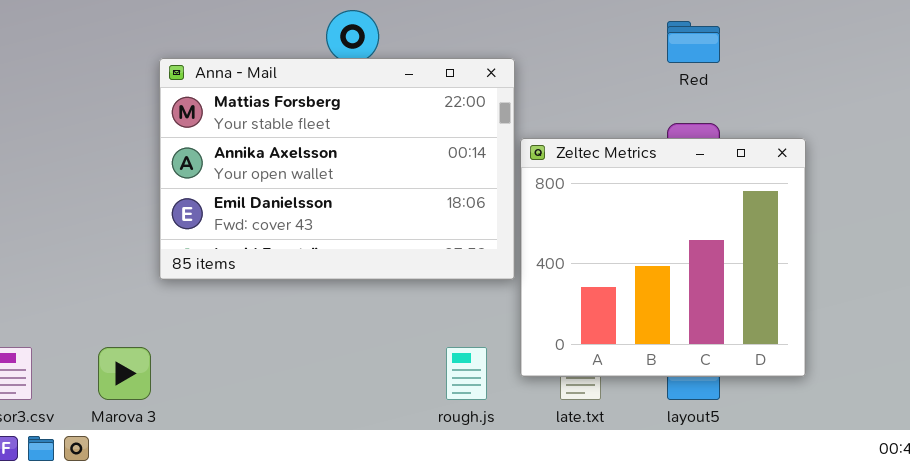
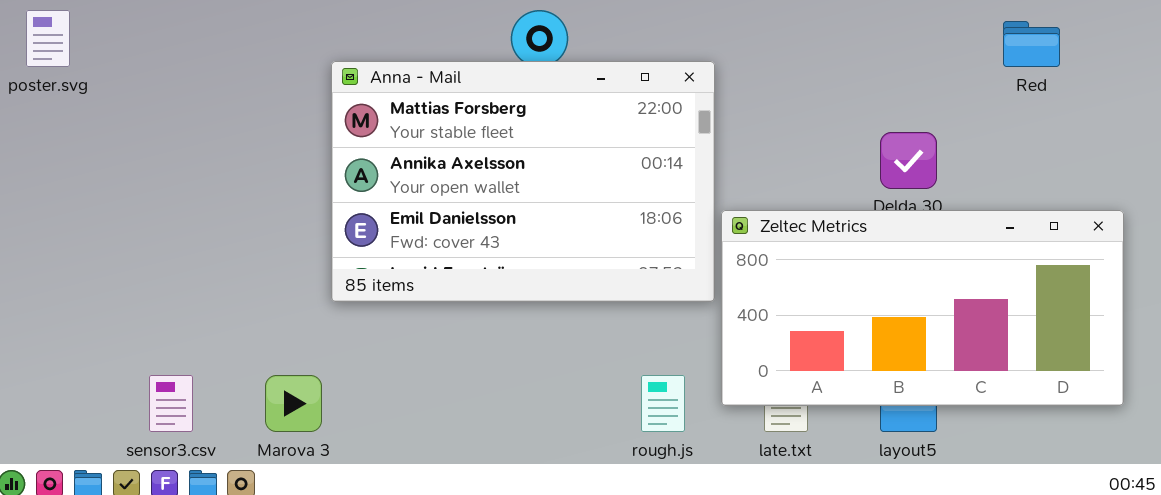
Red: [667,21,720,63] -> [1003,21,1060,67], moved
Zeltec Metrics: [520,138,806,377] -> [721,210,1124,406], resized

